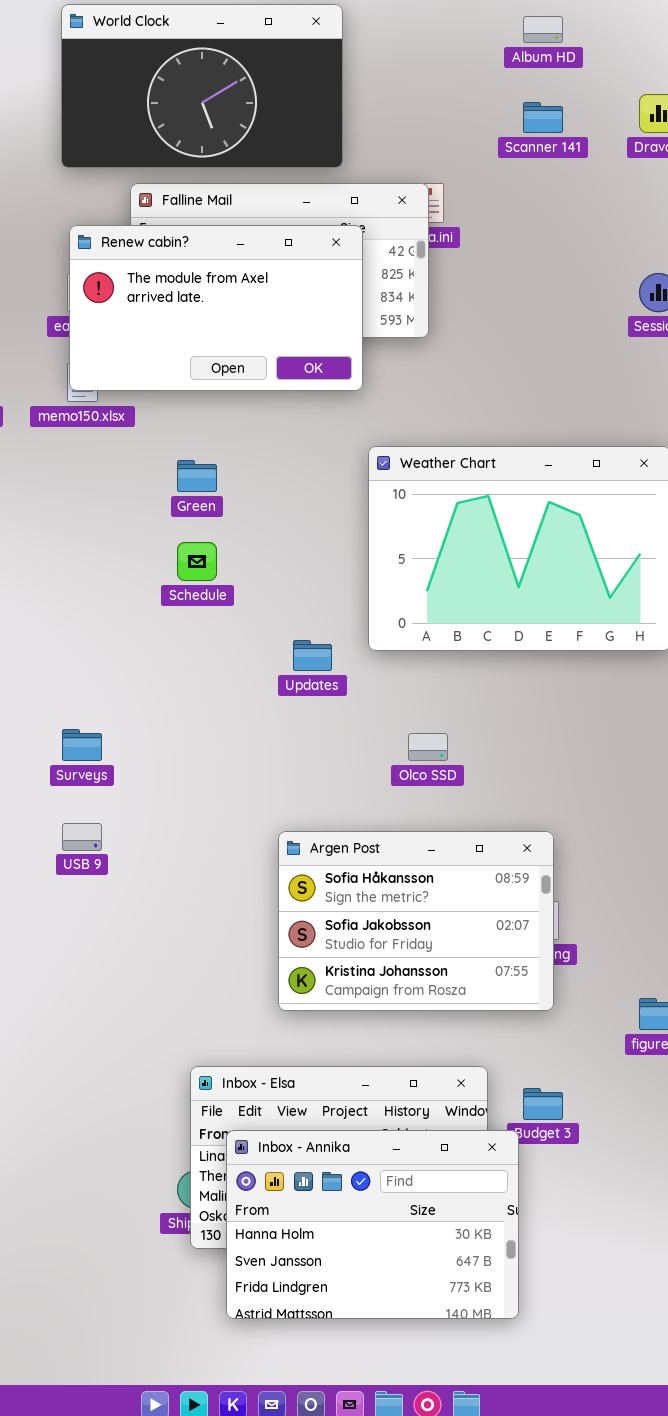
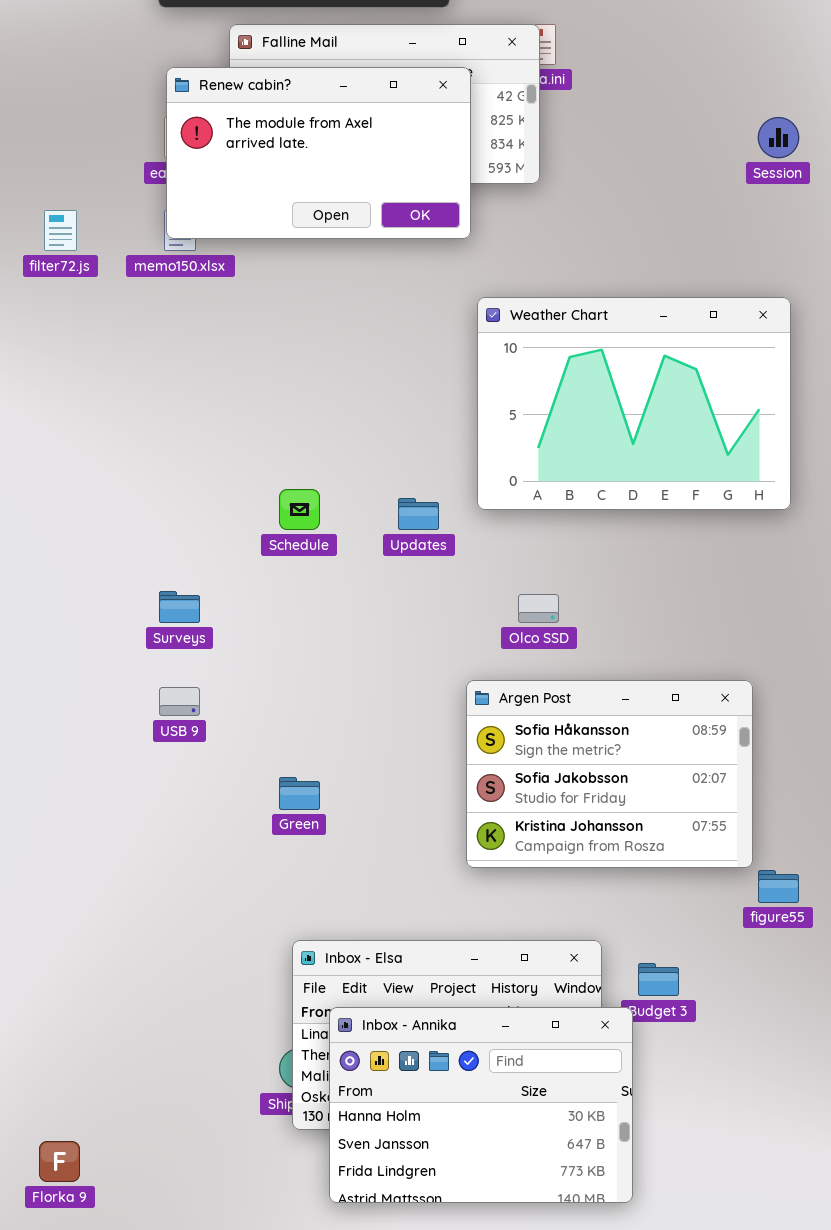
Green: [177,460,217,492] -> [279,777,320,810], moved
Schedule: [177,542,217,581] -> [279,489,320,530], moved
Argen Post: [278,831,554,1011] -> [466,680,753,868], moved

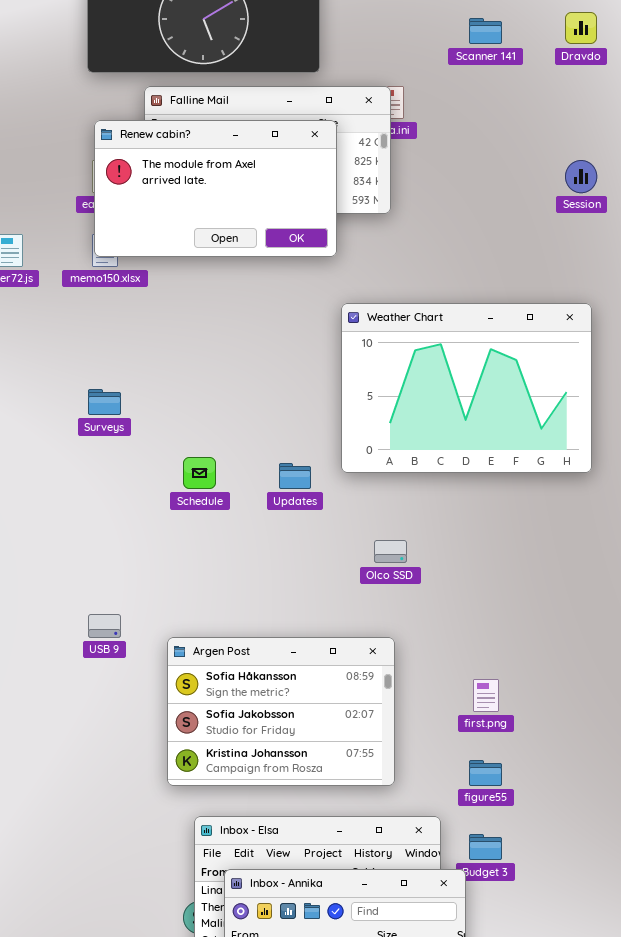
Surveys: [159,591,200,623] -> [88,389,121,415], moved
Argen Post: [466,680,753,868] -> [167,637,395,786], moved
figure55: [758,870,799,903] -> [469,760,502,786], moved

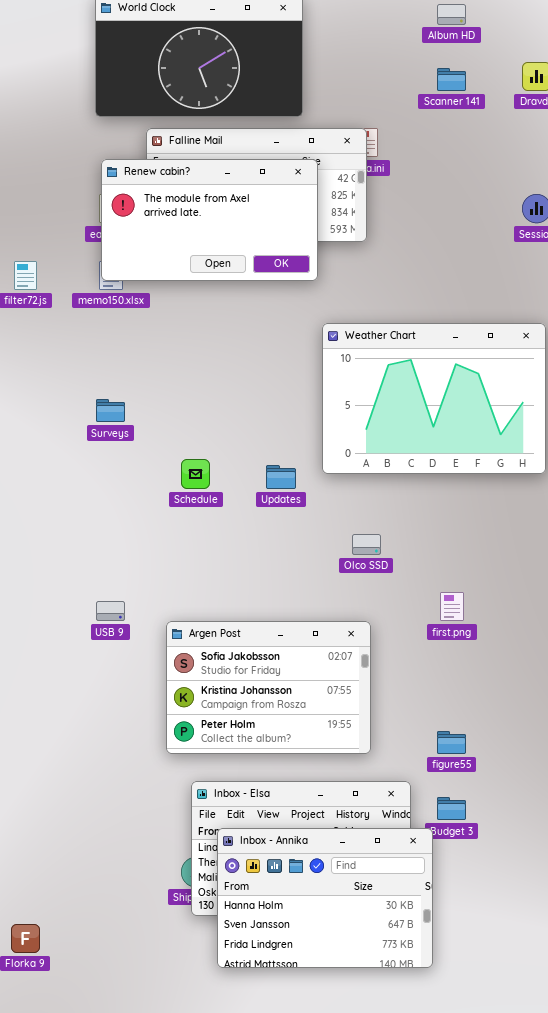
Argen Post: [167,637,395,786] -> [166,621,371,754], scrolled down 1 row
first.png: [473,679,499,712] -> [440,592,464,621], moved

